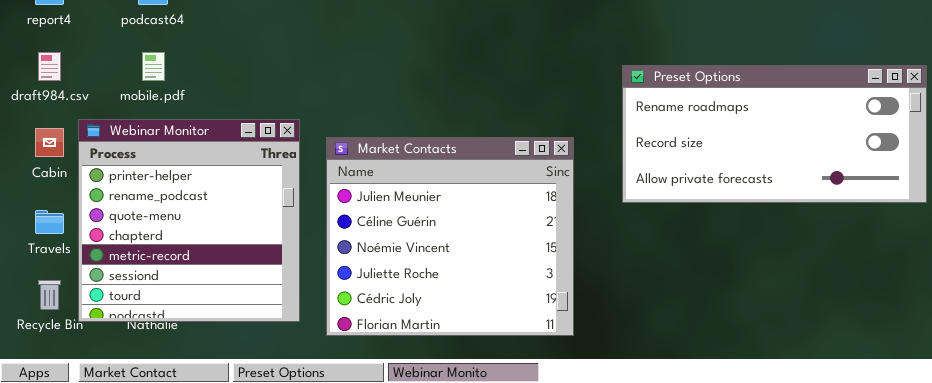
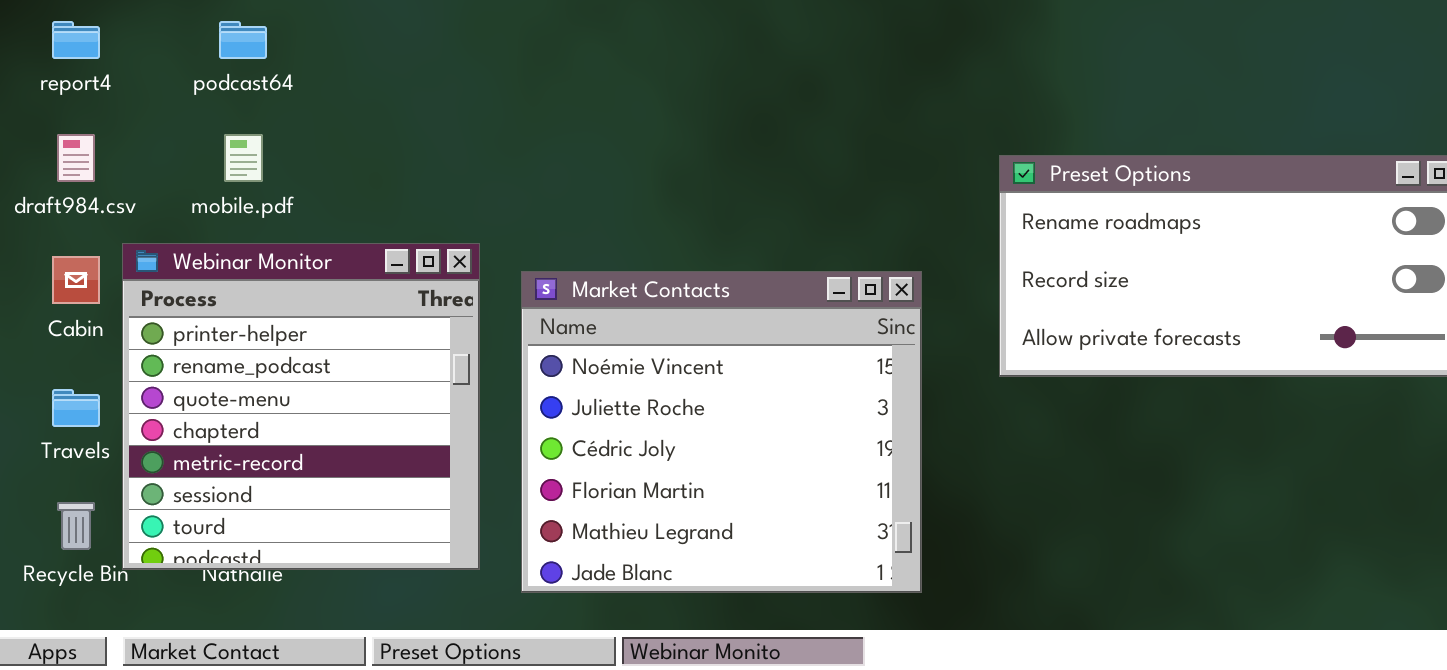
Market Contacts: [326,137,574,336] -> [521,271,922,593], scrolled down 2 rows

